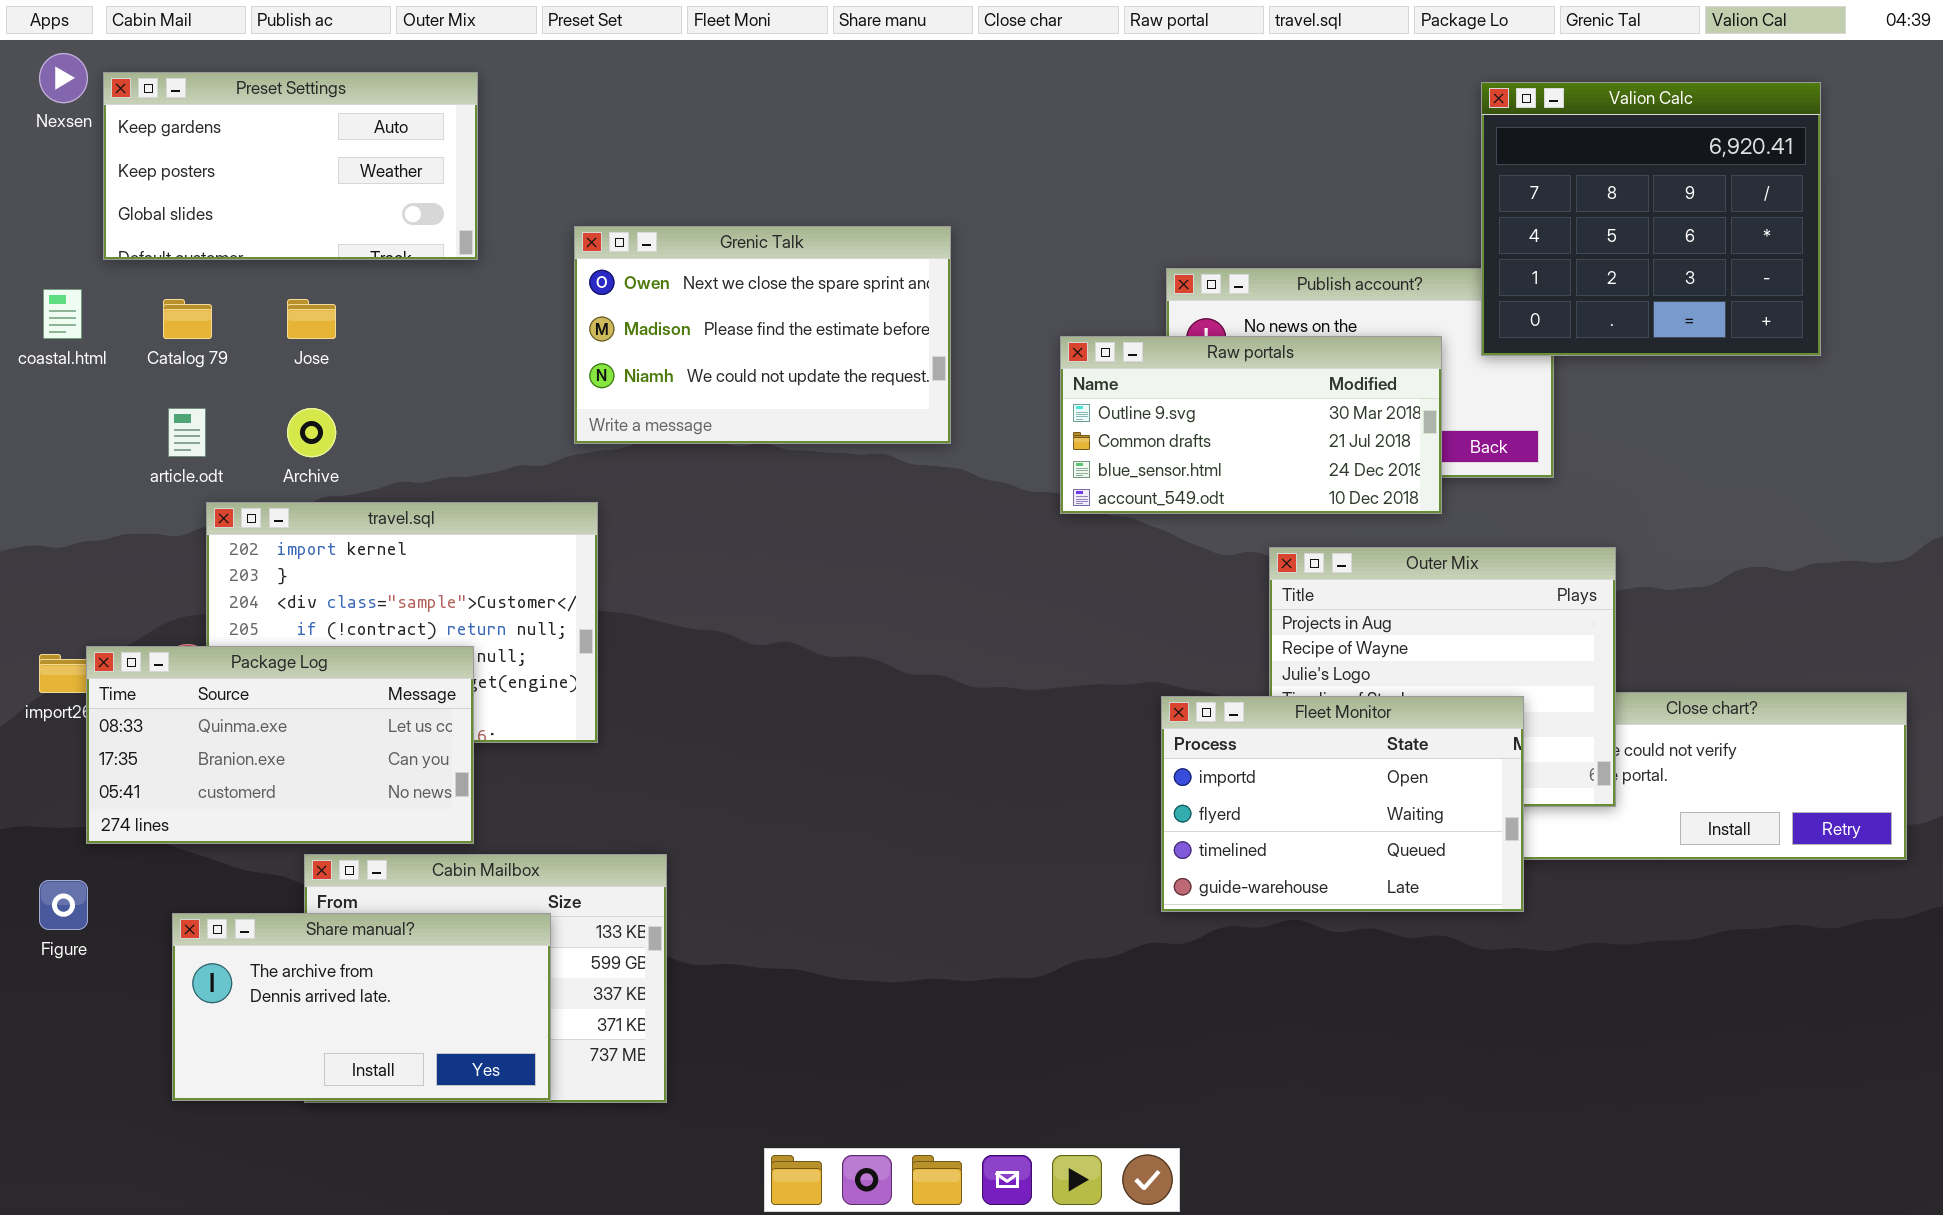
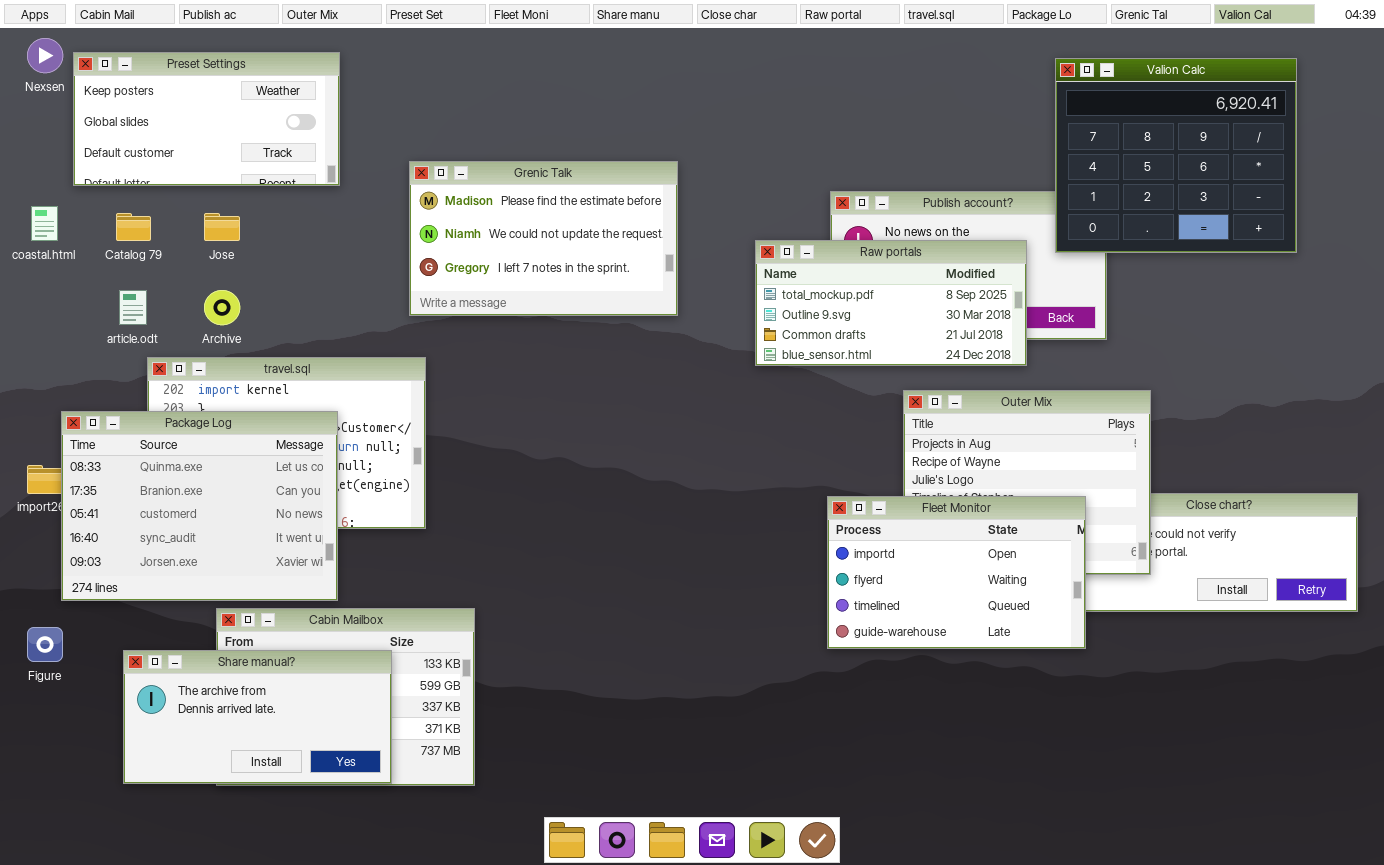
Preset Settings: [103,72,478,260] -> [73,52,340,186], scrolled down 1 row
Grenic Talk: [574,226,951,444] -> [409,161,678,316], scrolled down 1 row
Raw portals: [1060,336,1442,514] -> [755,240,1027,366], scrolled up 1 row
Package Log: [86,646,474,844] -> [61,411,338,601], resized

